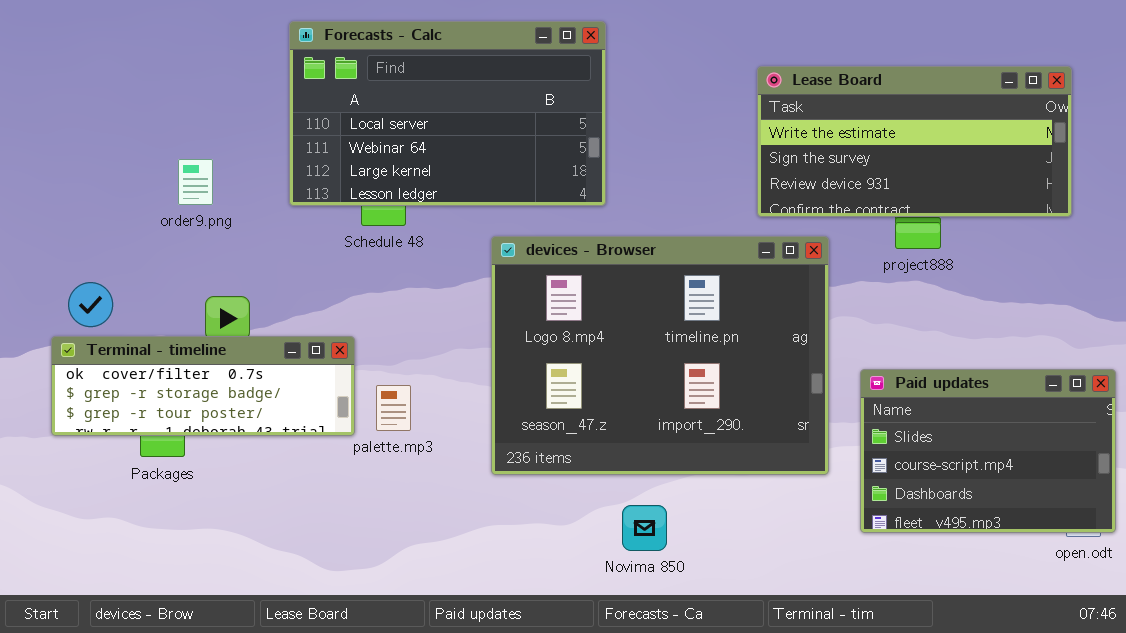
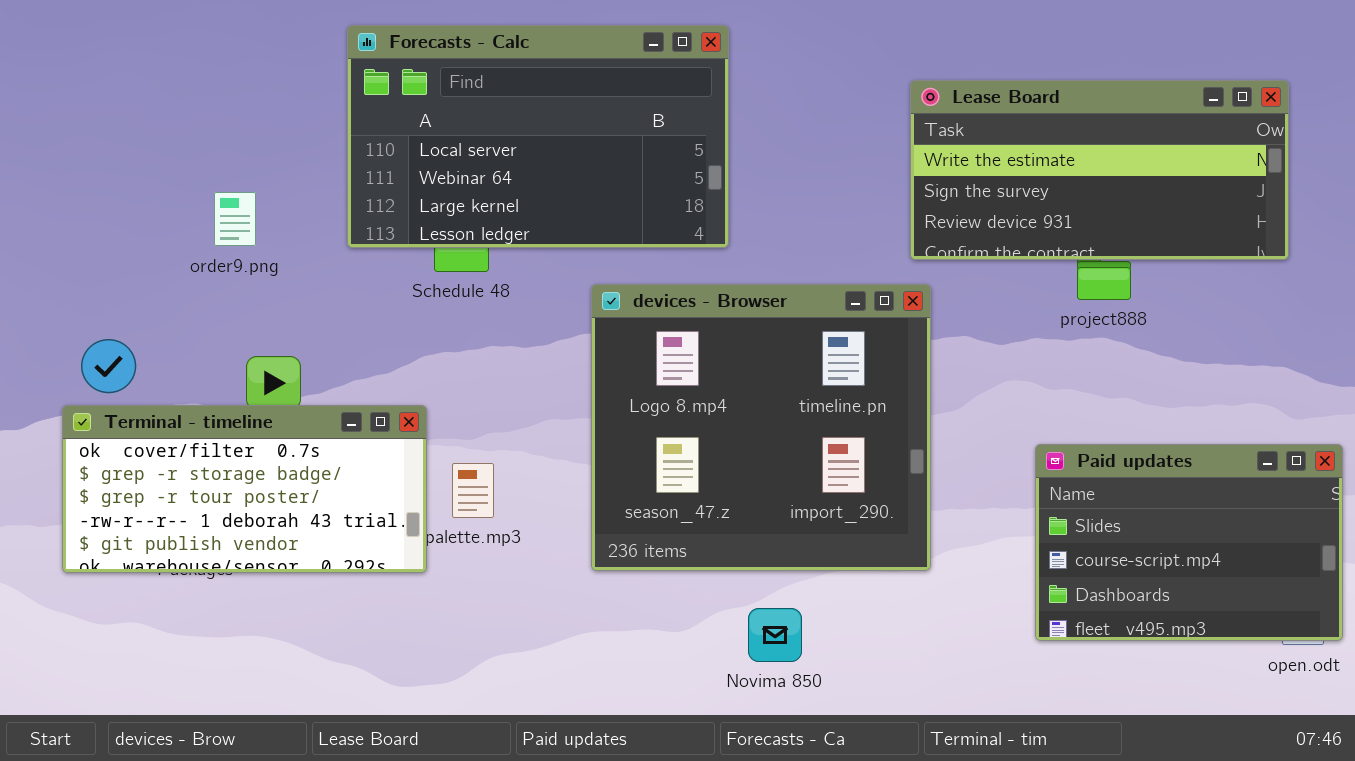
devices - Browser: [491,236,829,475] -> [591,284,931,571], resized
Terminal - timeline: [51,336,355,436] -> [62,405,427,573], resized

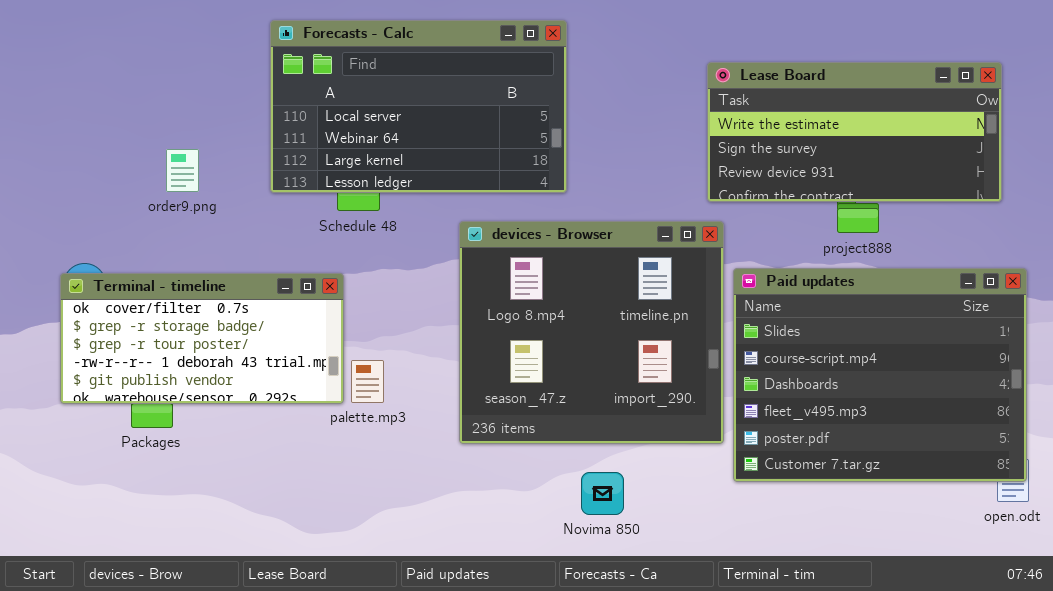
Terminal - timeline: [62,405,427,573] -> [60,273,344,404], moved
Paid updates: [1035,444,1343,641] -> [733,268,1027,482], moved, resized

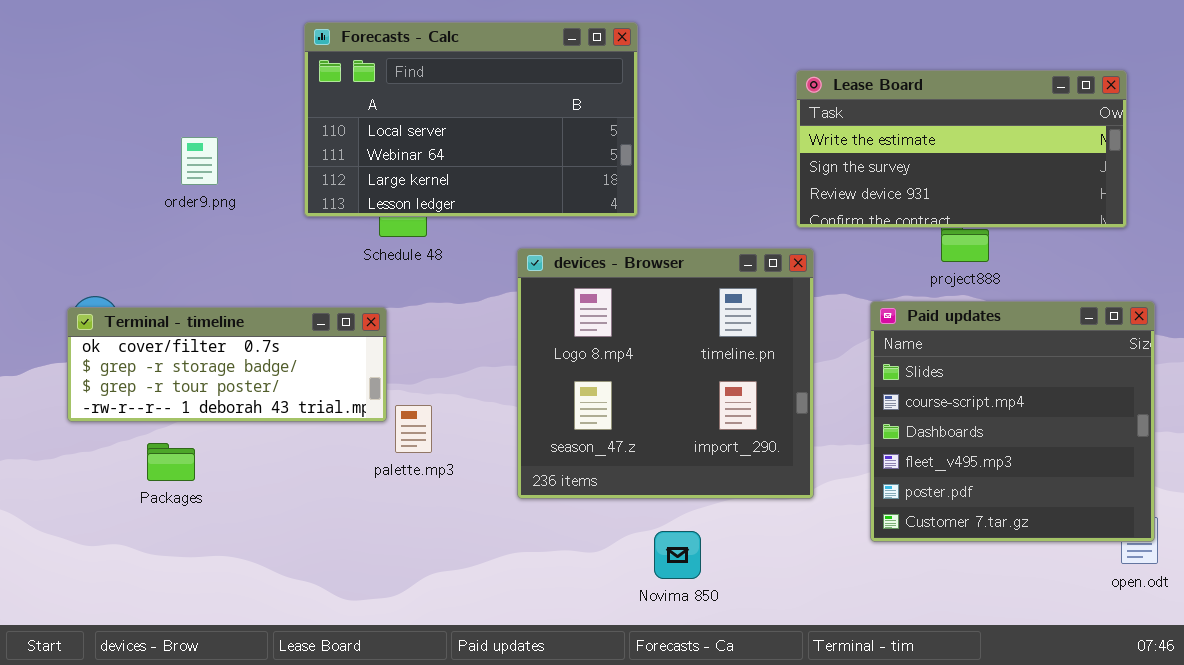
order9.png: [166,149,199,192] -> [181,137,218,185], moved
Paid updates: [733,268,1027,482] -> [870,301,1155,542], resized
Terminal - timeline: [60,273,344,404] -> [67,307,387,422], resized

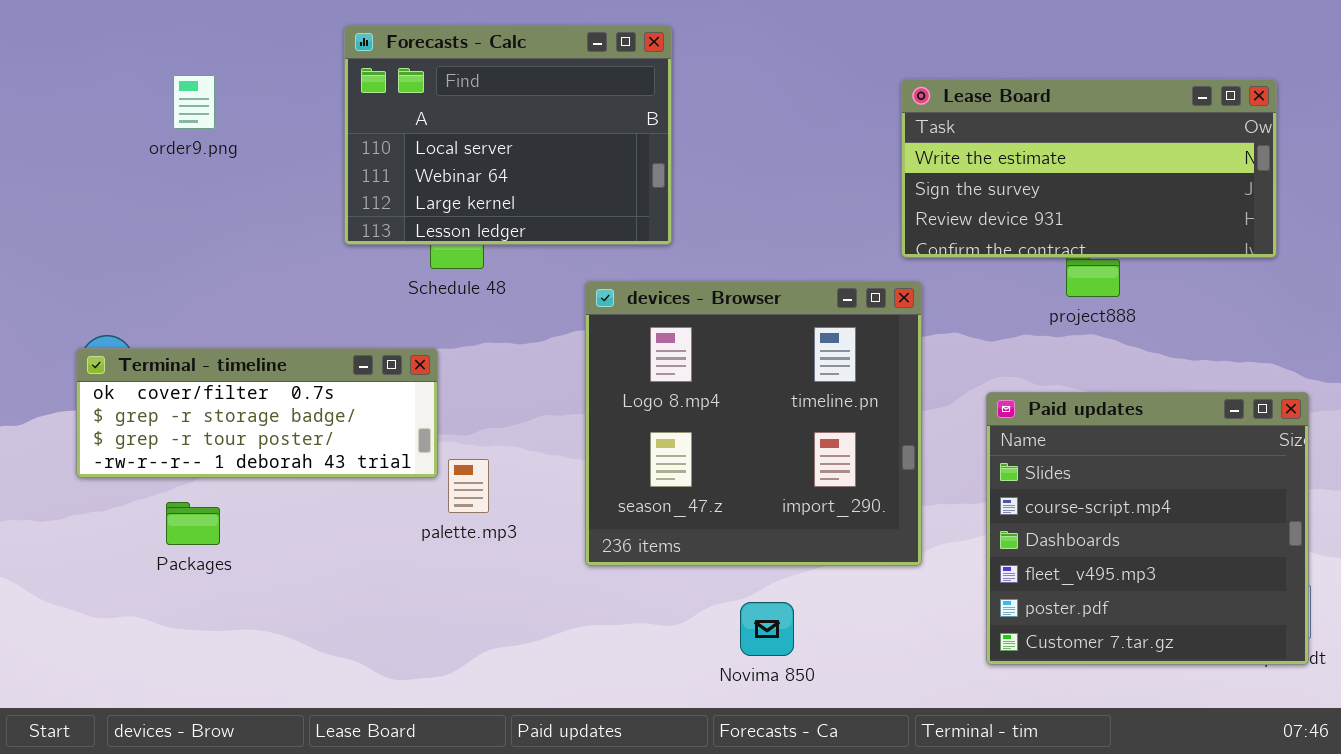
Forecasts - Calc: [304,22,638,217] -> [344,25,672,245], resized
order9.png: [181,137,218,185] -> [173,75,215,129], moved
Paid updates: [870,301,1155,542] -> [986,392,1309,665], moved

